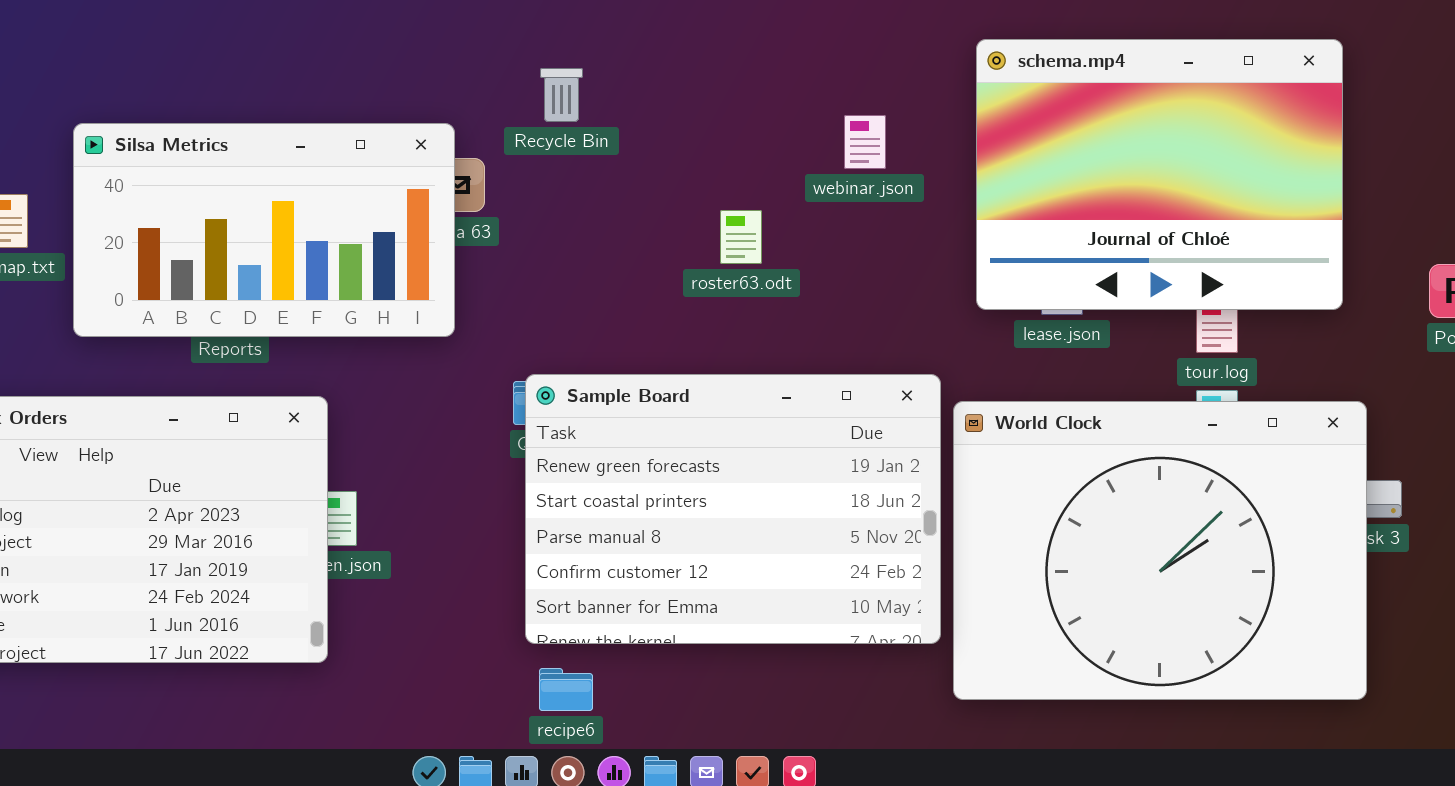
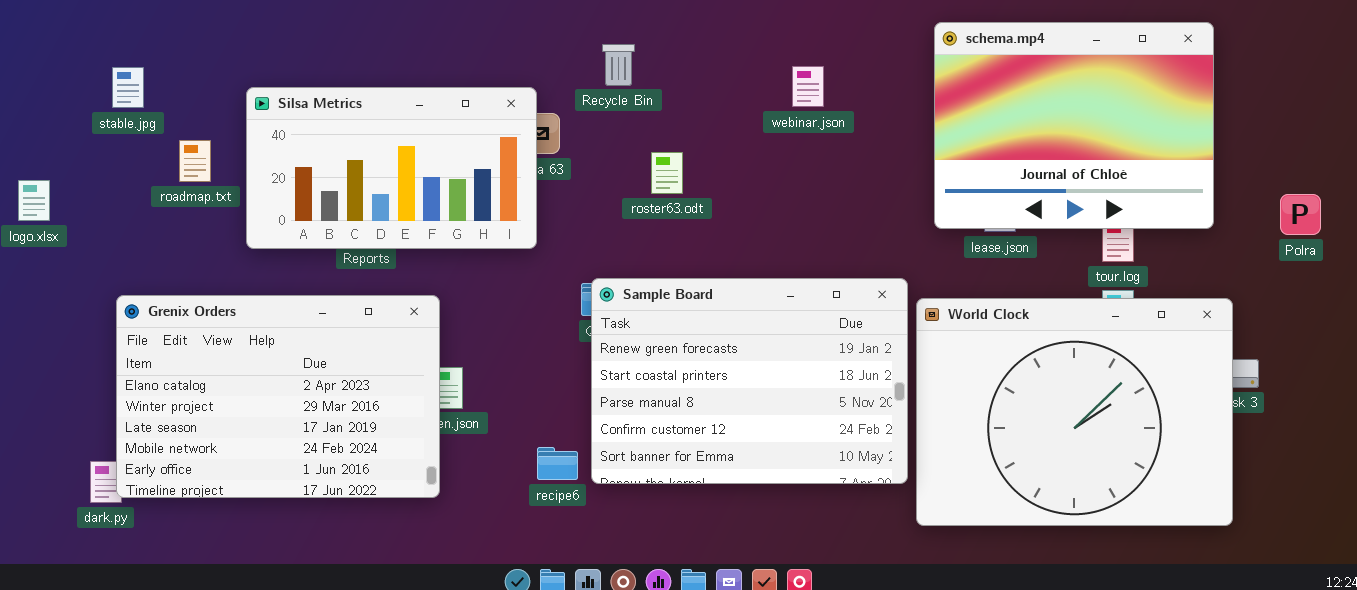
webinar.json: [844,115,886,169] -> [792,66,824,107], moved
roster63.odt: [720,210,762,264] -> [651,152,683,194], moved
recipe6: [539,668,593,711] -> [537,447,578,480], moved

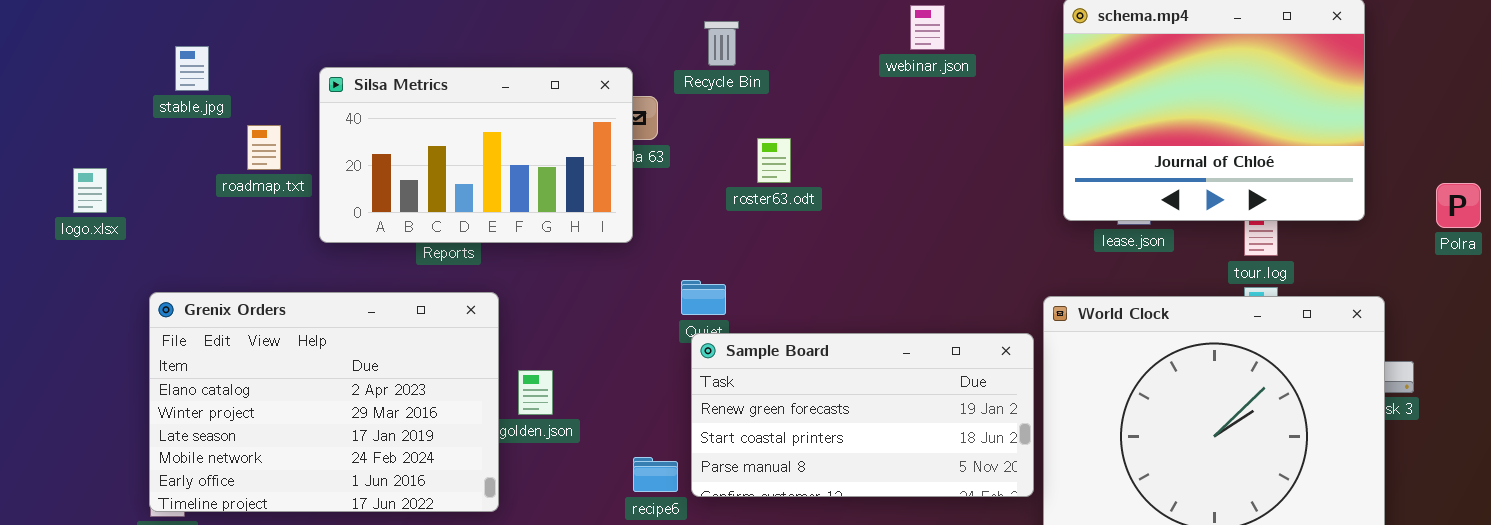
webinar.json: [792,66,824,107] -> [910,5,945,50], moved
Sample Board: [591,278,908,484] -> [691,333,1034,497], resized
Grenix Orders: [116,295,440,498] -> [149,292,499,512], moved

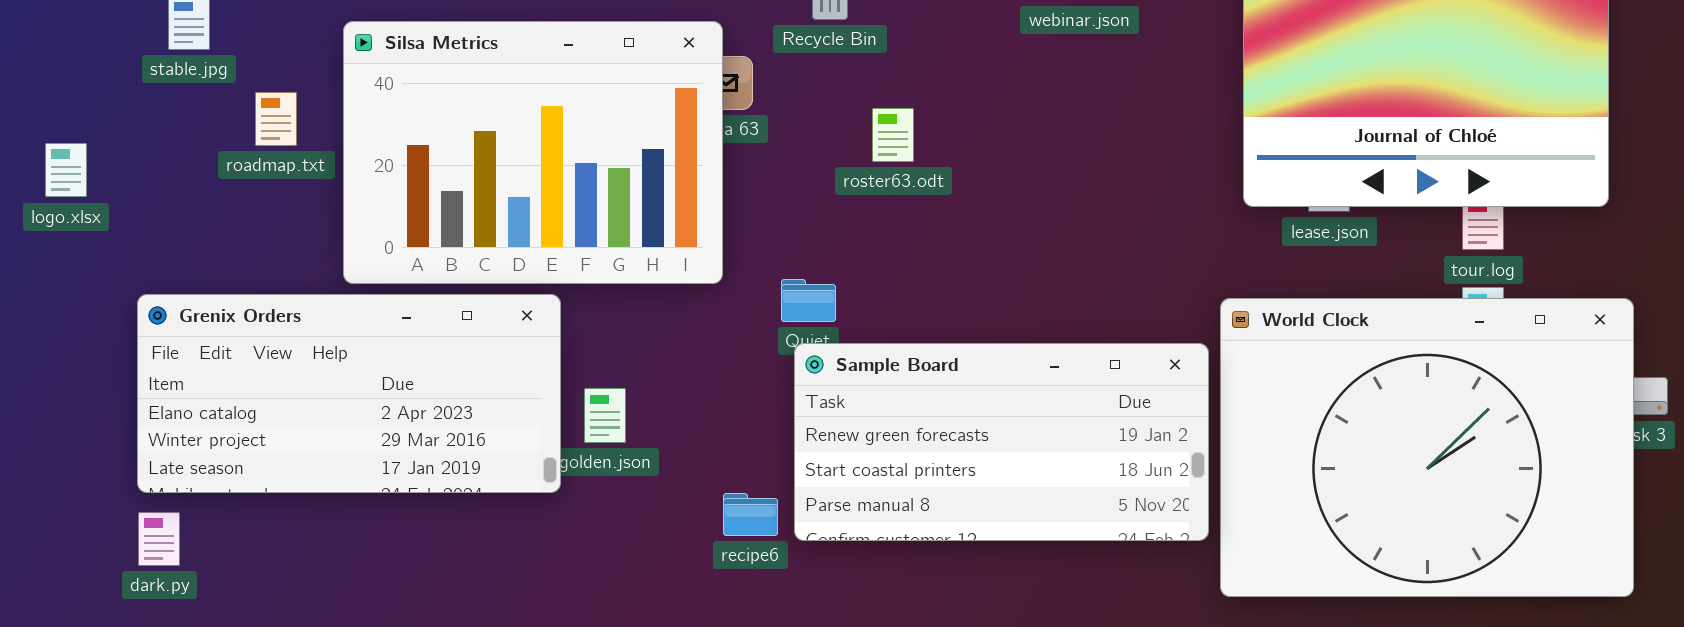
Silsa Metrics: [319,67,633,243] -> [343,21,723,284], resized
Grenix Orders: [149,292,499,512] -> [137,294,561,493], resized

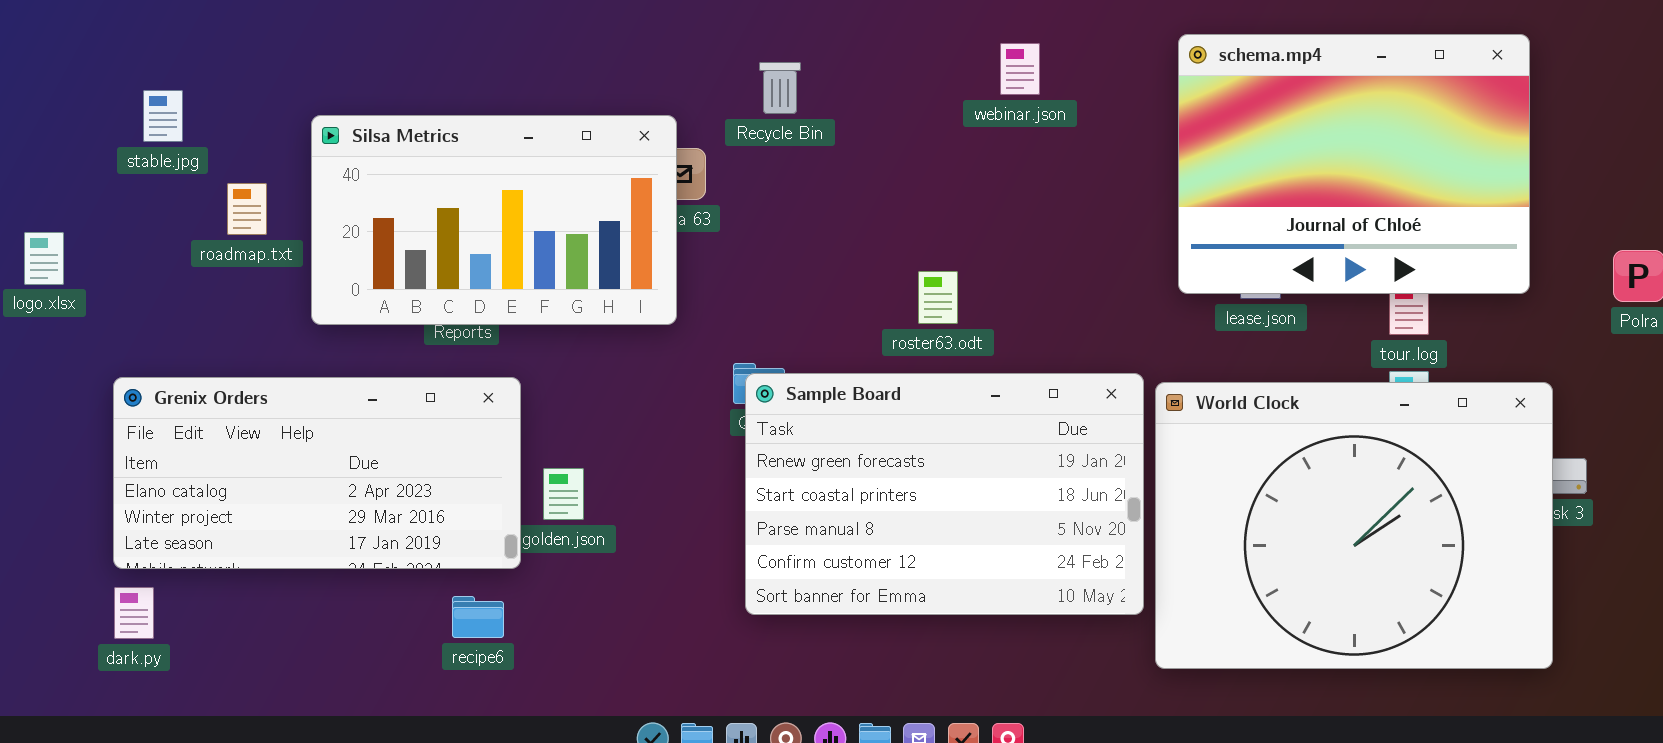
Silsa Metrics: [343,21,723,284] -> [311,115,677,325], resized
roster63.odt: [872,108,914,162] -> [918,271,958,324], moved
Sample Board: [794,343,1209,541] -> [745,373,1144,615], resized
recipe6: [723,493,778,536] -> [452,596,504,638], moved

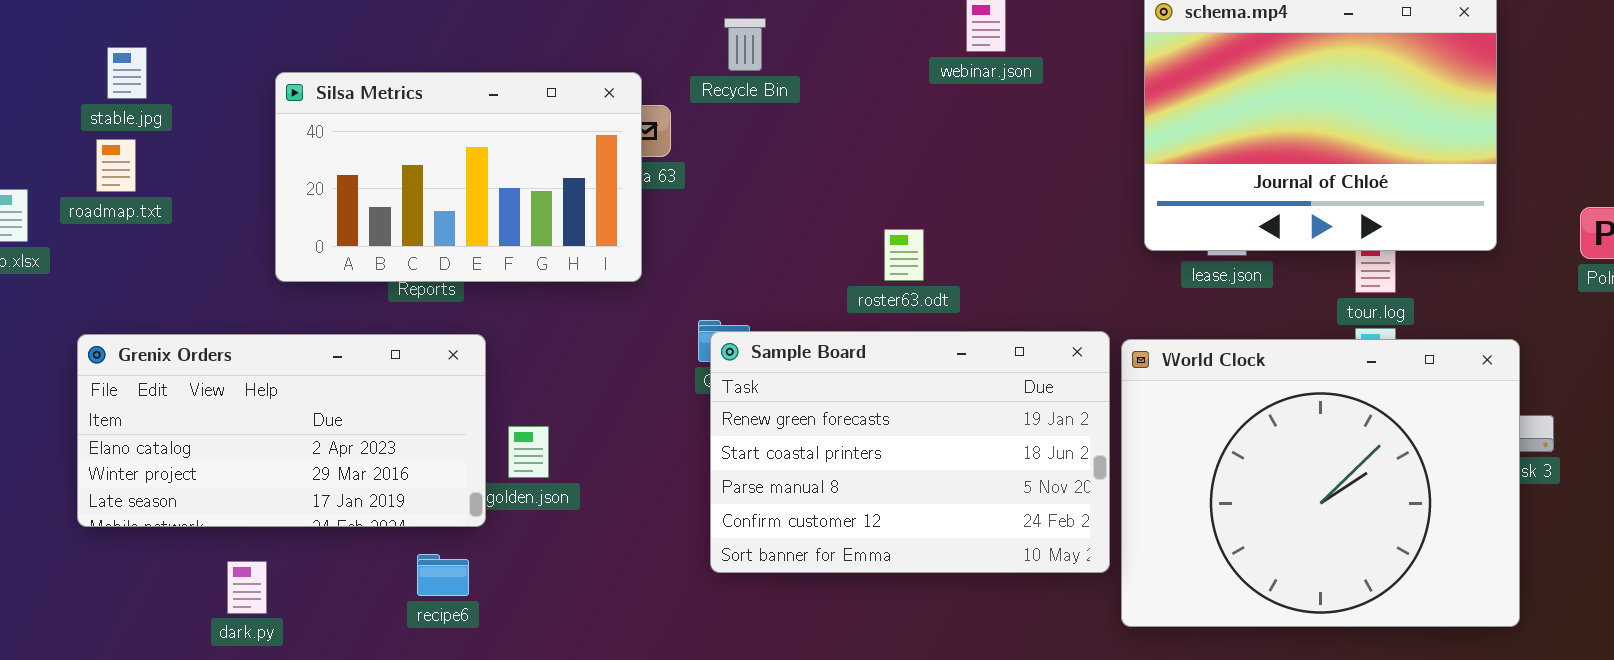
roadmap.txt: [227,183,267,235] -> [96,139,136,192], moved
dark.py: [114,587,154,639] -> [227,561,267,614], moved

